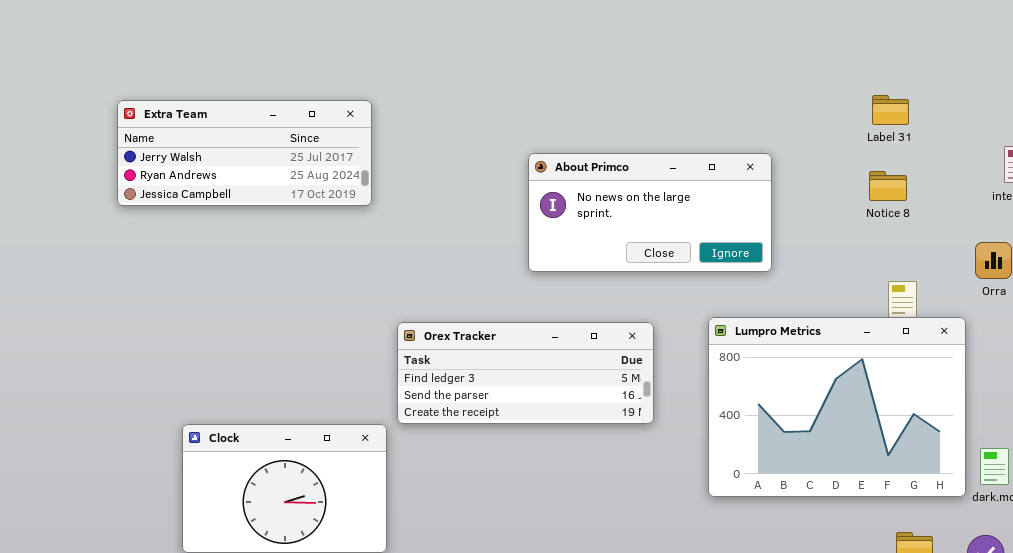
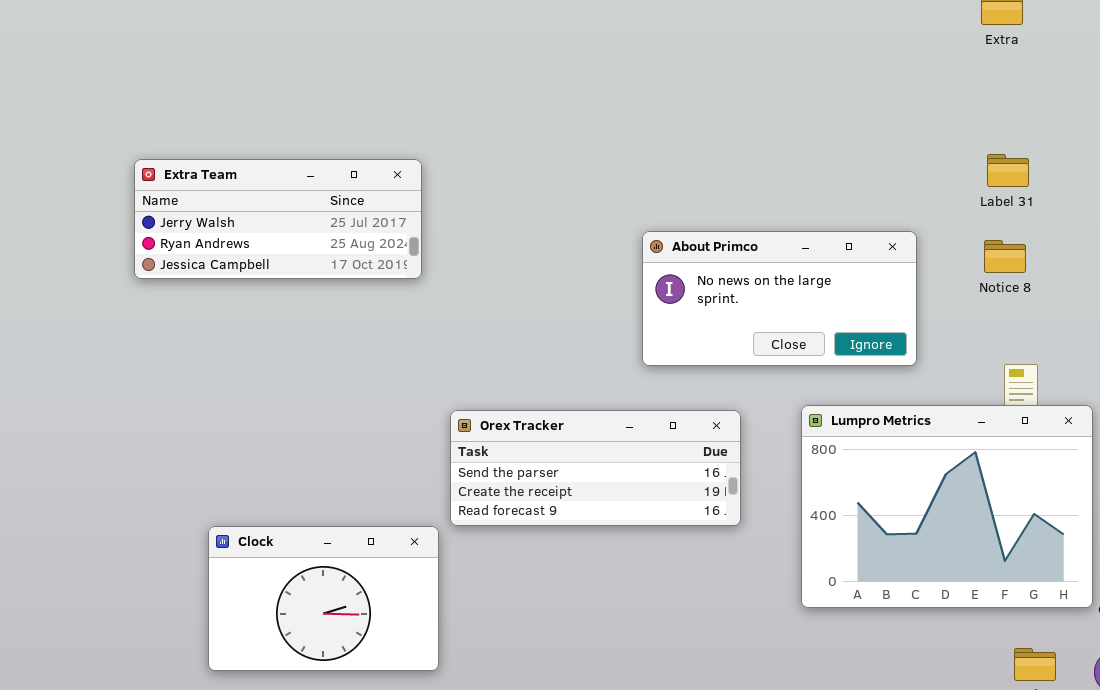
About Primco: [528,153,772,272] -> [642,231,917,366], moved
Orex Tracker: [397,322,654,424] -> [450,410,741,526], scrolled down 1 row

